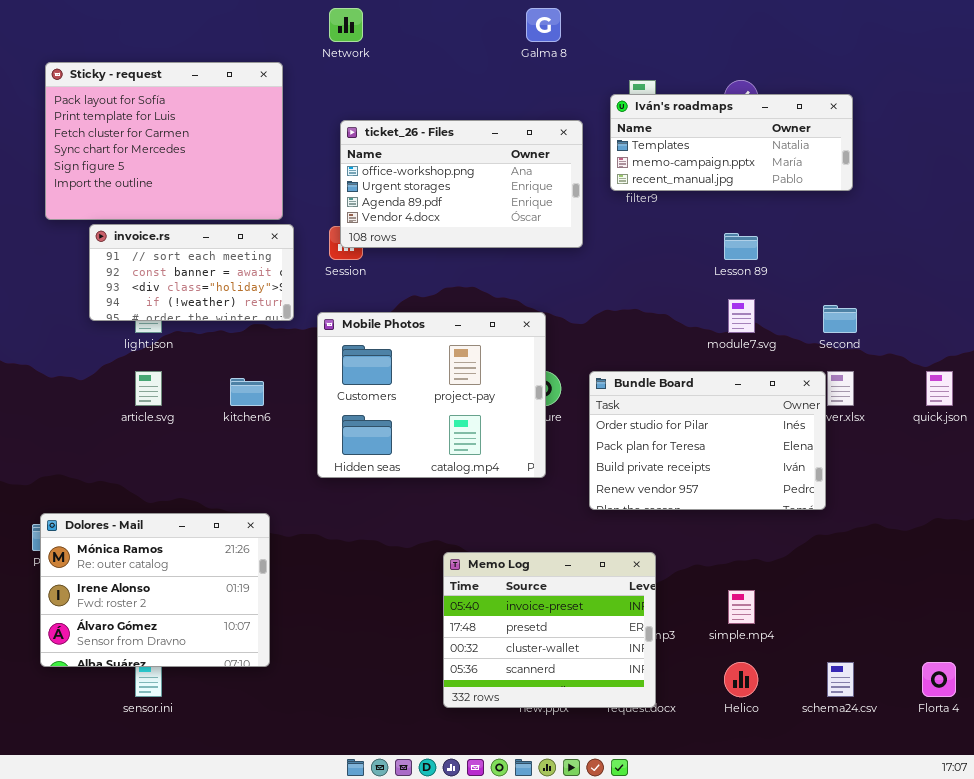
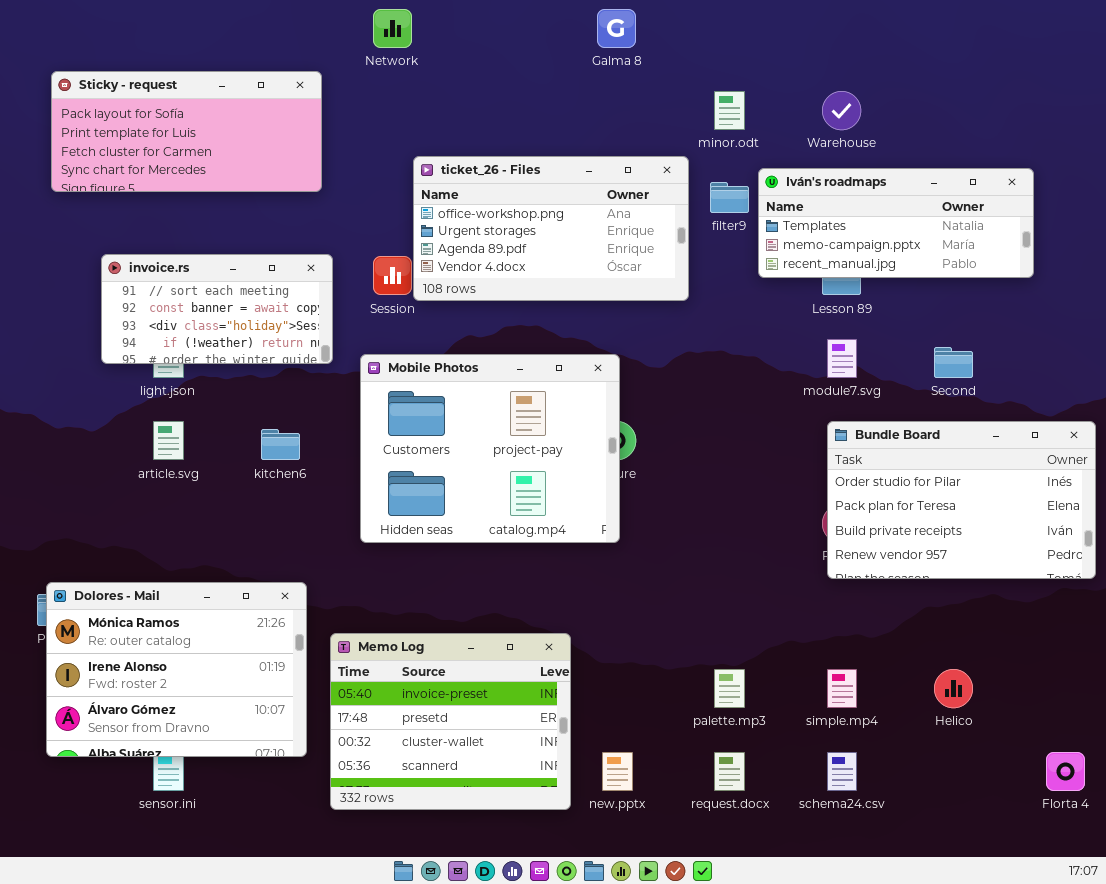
Sticky - request: [45,62,283,220] -> [51,71,322,192], resized
Iván's roadmaps: [610,94,853,191] -> [758,168,1034,278], moved
ticket_26 - Files: [340,120,583,248] -> [413,156,689,301], moved
Bundle Board: [589,371,826,510] -> [827,421,1096,579], moved
Memo Log: [443,552,656,708] -> [330,633,571,810], moved
Helico: [724,662,758,697] -> [934,669,973,708], moved
schema24.csv: [827,662,854,697] -> [827,752,857,791], moved

